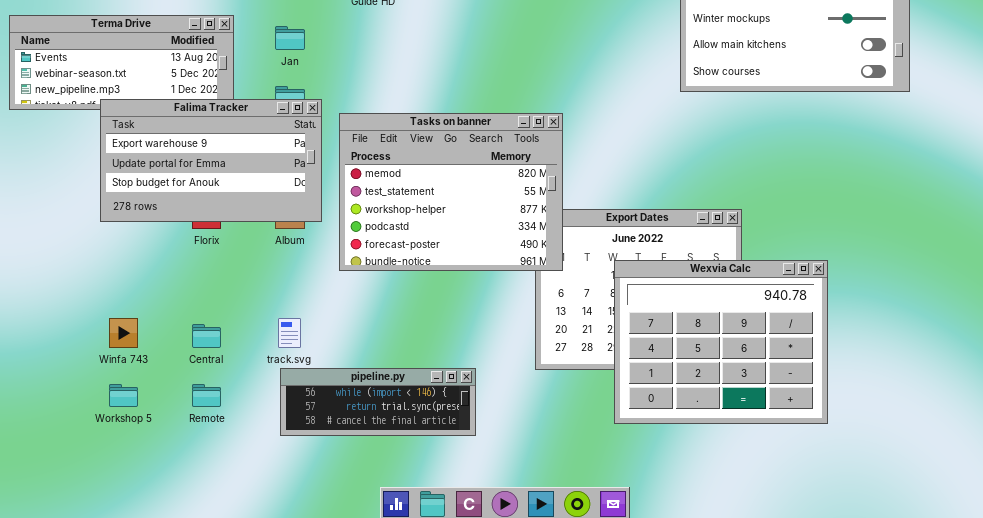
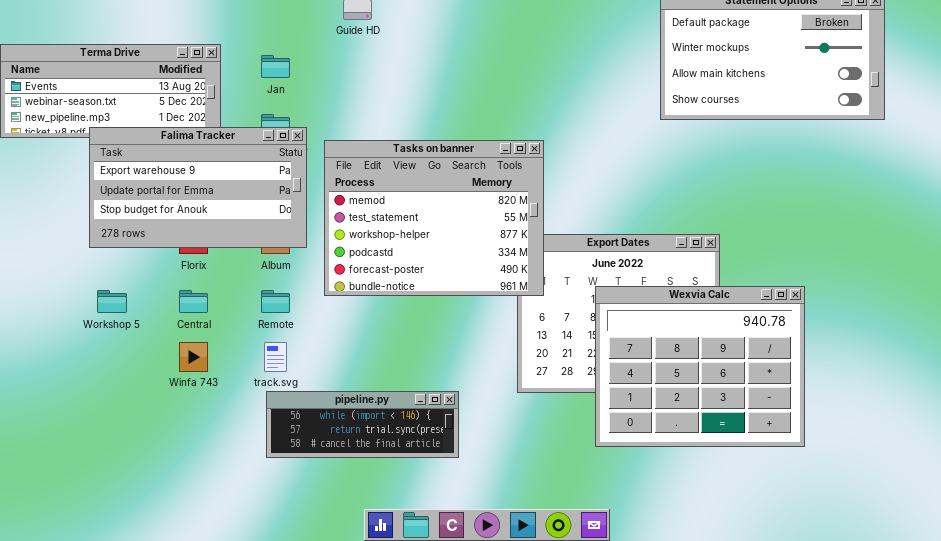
Winfa 743: [109,318,138,348] -> [179,342,208,372], moved
Central: [192,324,221,348] -> [179,290,208,313], moved
Workshop 5: [109,384,138,407] -> [97,290,127,313], moved
Remote: [192,384,221,407] -> [261,290,290,313], moved

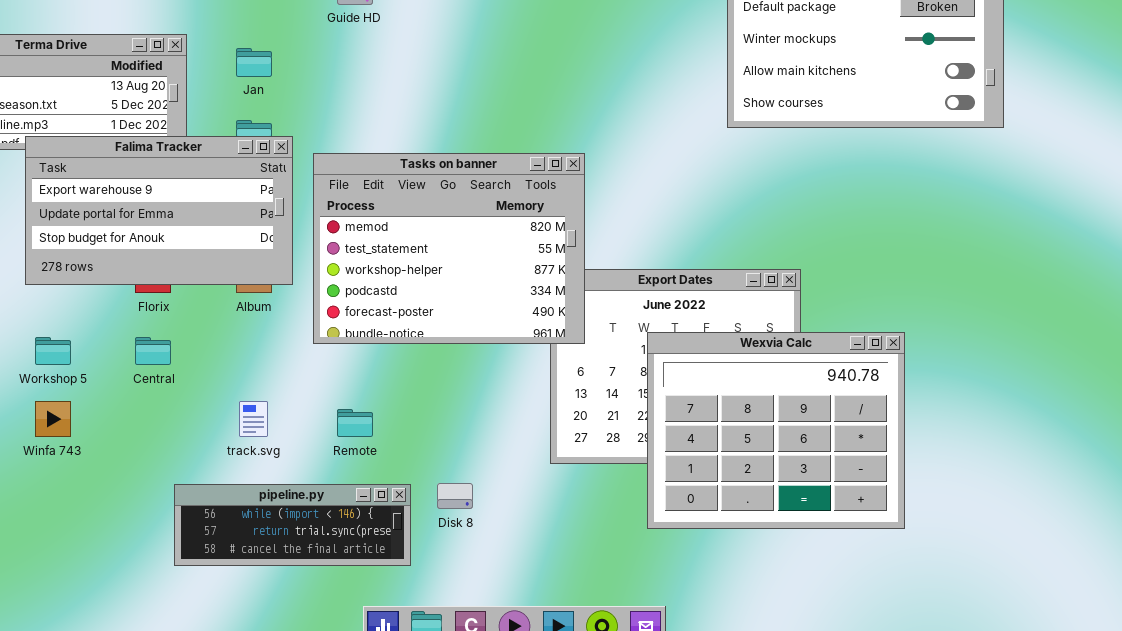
Remote: [261,290,290,313] -> [337,409,373,437], moved
Winfa 743: [179,342,208,372] -> [35,401,71,437], moved
pipeline.py: [266,391,459,458] -> [174,484,411,566], moved

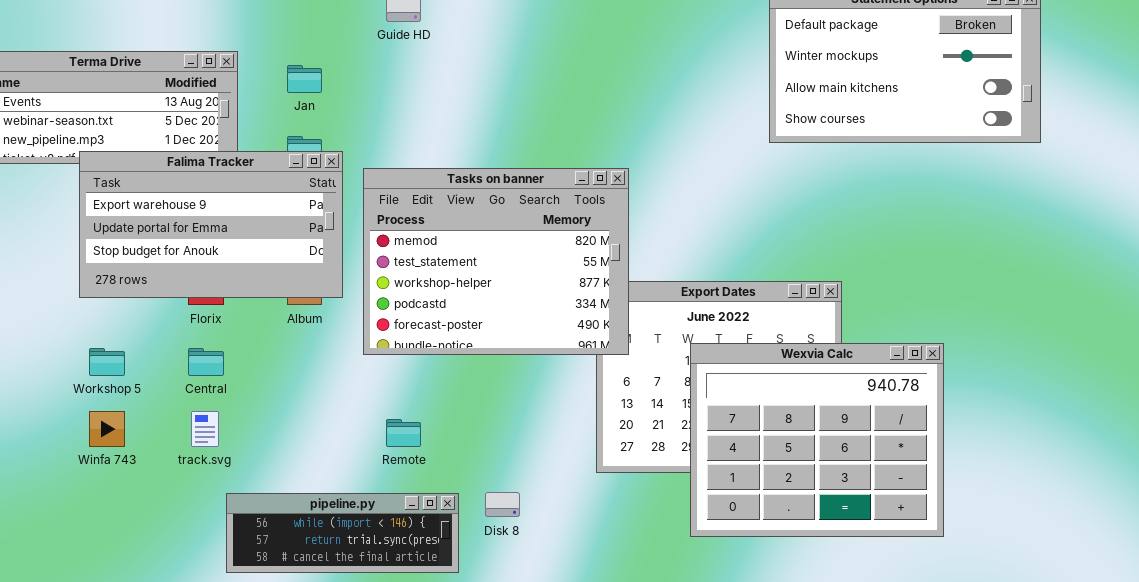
track.svg: [239,401,268,437] -> [191,411,219,447], moved

